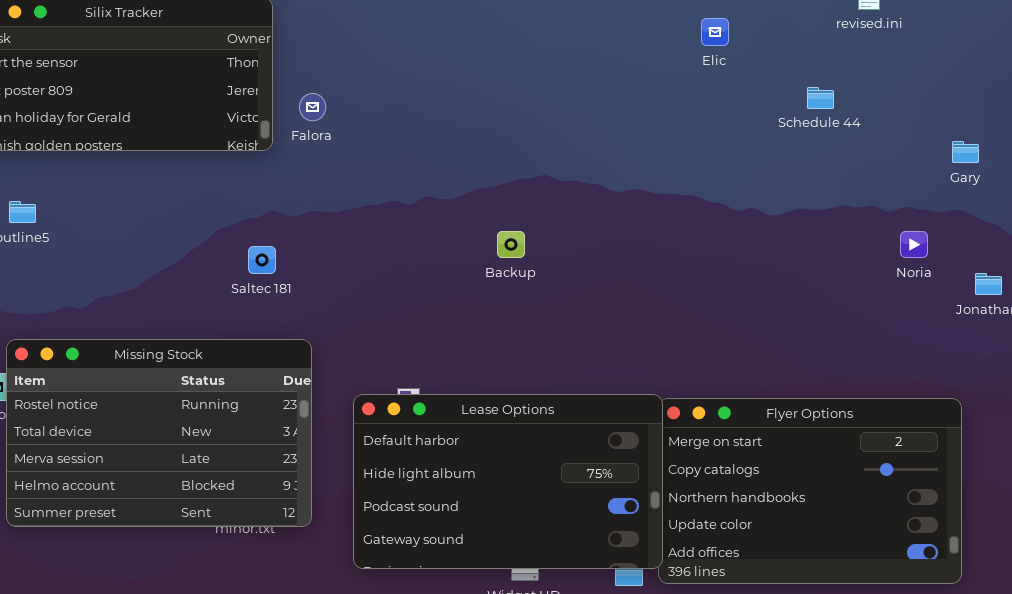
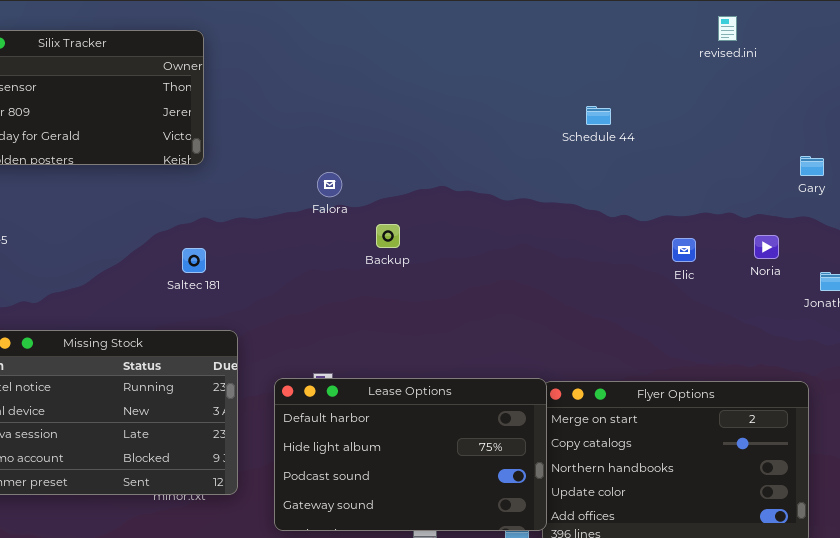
Elic: [701,18,729,46] -> [672,238,696,262], moved
Schedule 44: [807,87,834,109] -> [586,106,611,125], moved
Falora: [299,93,326,121] -> [317,172,342,197], moved
Backup: [497,231,525,258] -> [376,224,400,248], moved

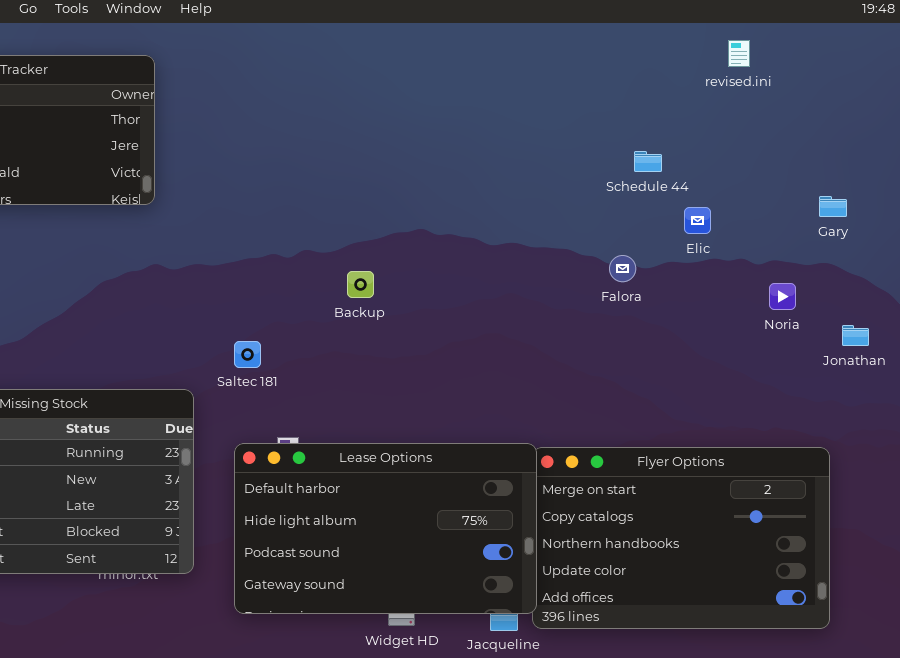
Schedule 44: [586,106,611,125] -> [634,151,662,172], moved
Falora: [317,172,342,197] -> [609,255,636,282], moved
Elic: [672,238,696,262] -> [684,207,711,234], moved
Saltec 181: [182,248,206,273] -> [234,341,261,368], moved

